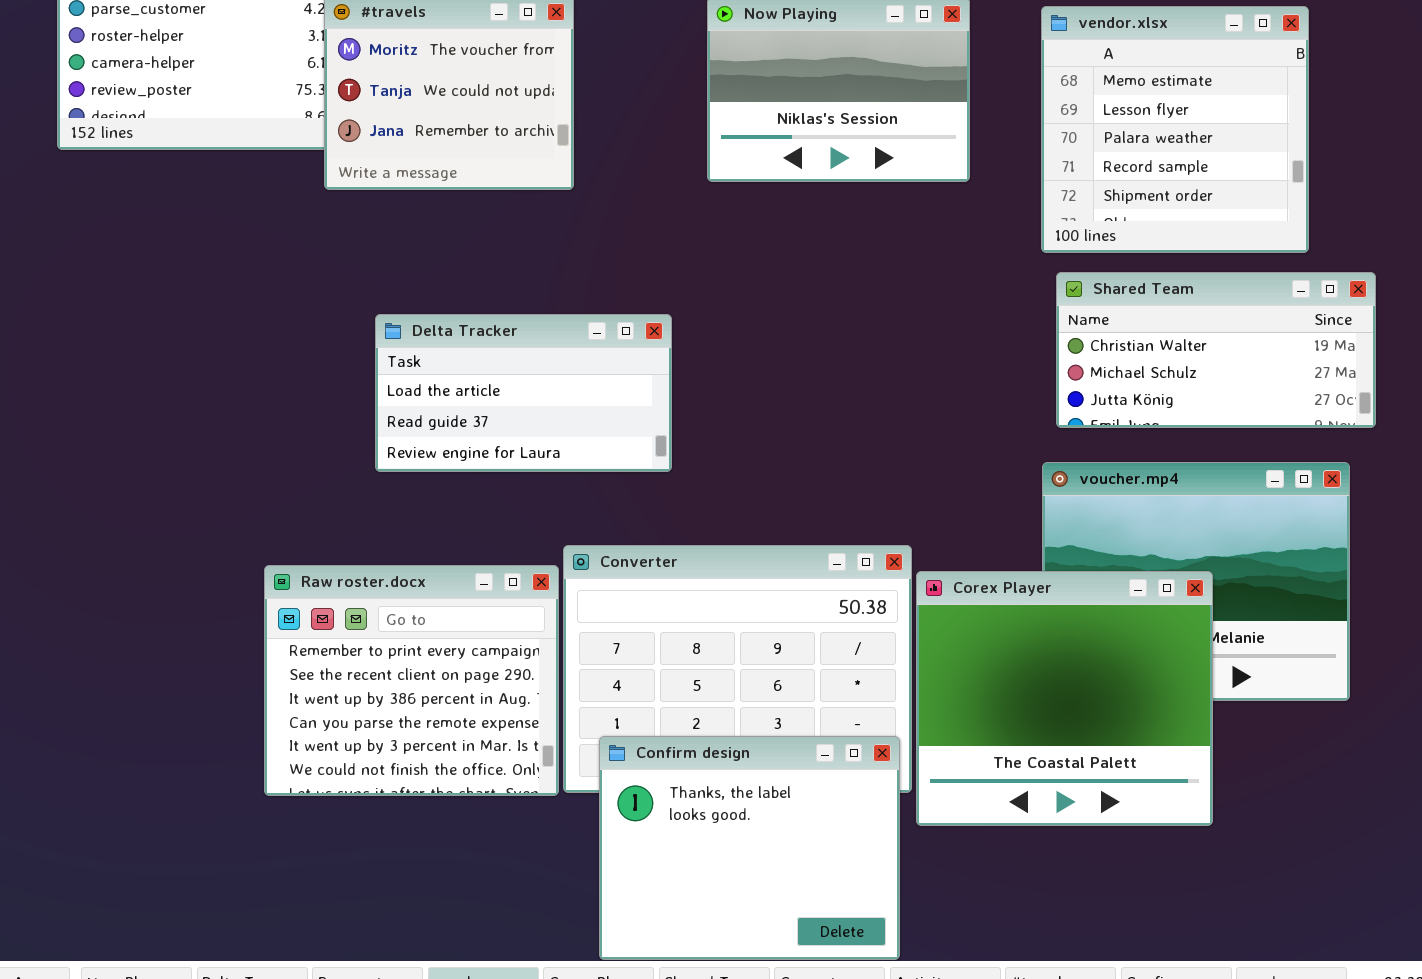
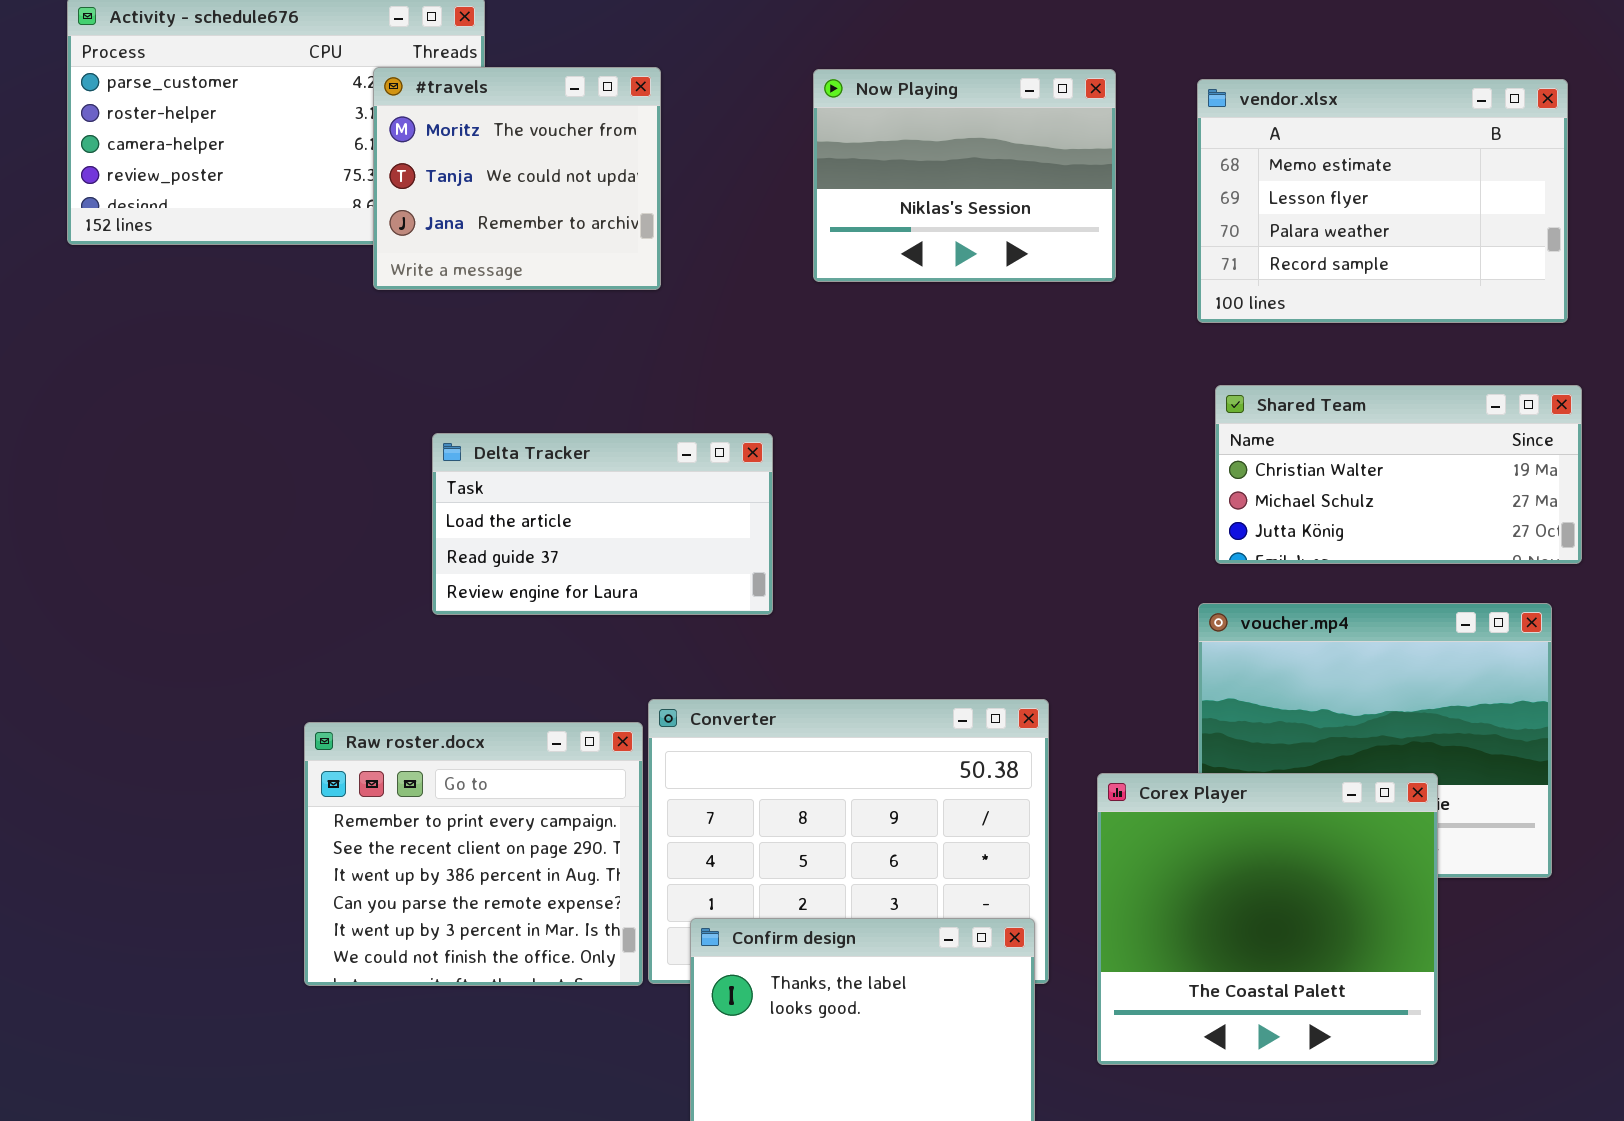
vendor.xlsx: [1041,6,1309,253] -> [1197,79,1568,323], resized
Corex Player: [916,571,1213,826] -> [1097,773,1438,1065], moved

